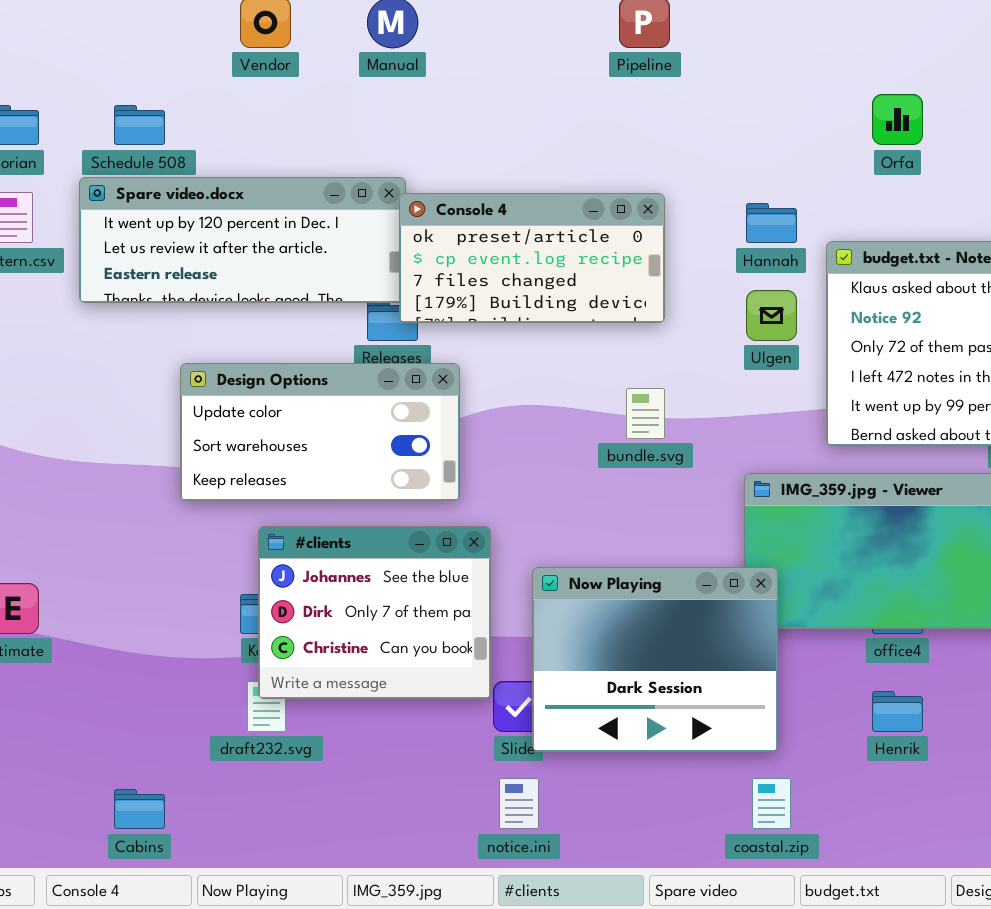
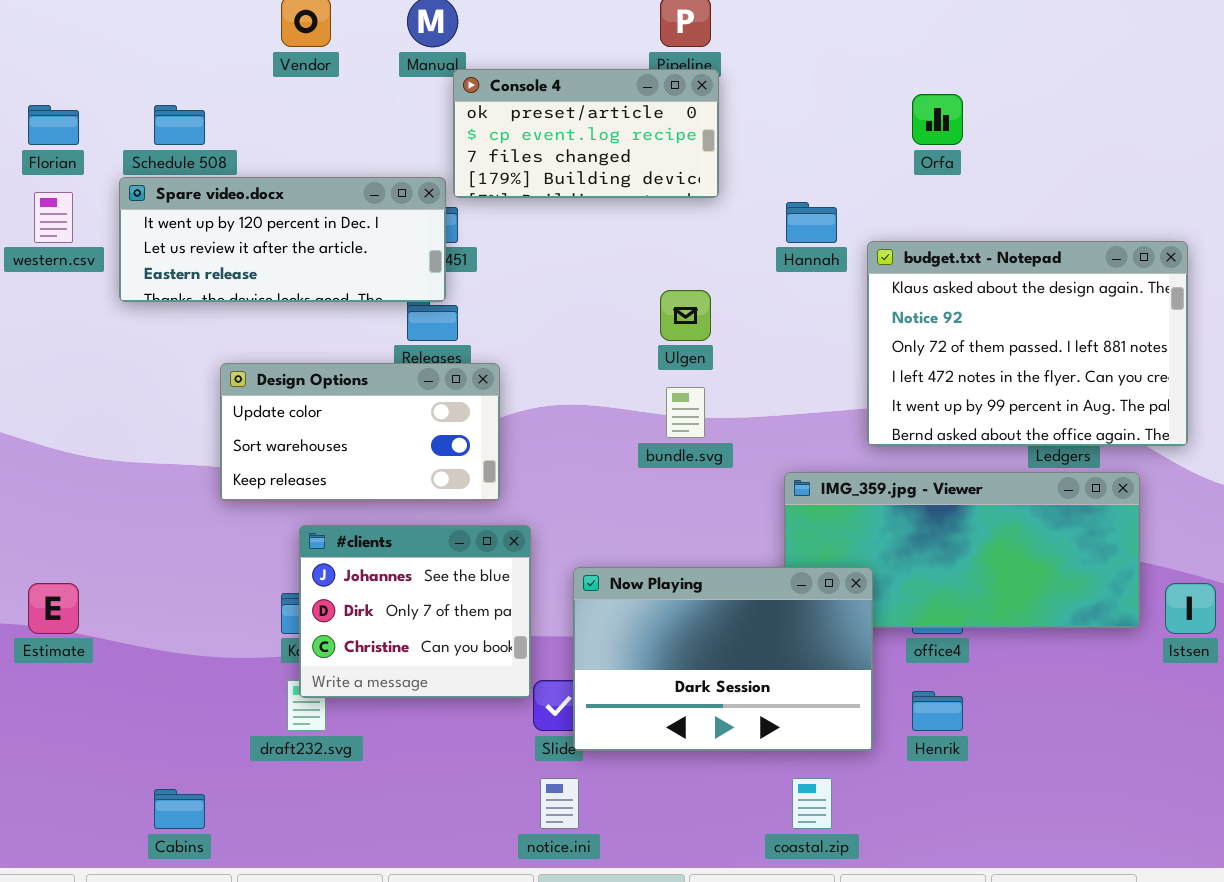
Console 4: [399,193,665,323] -> [453,69,719,198], moved
Ulgen: [746,290,797,341] -> [660,290,711,341], moved
Now Playing: [532,567,778,752] -> [573,567,873,751], resized

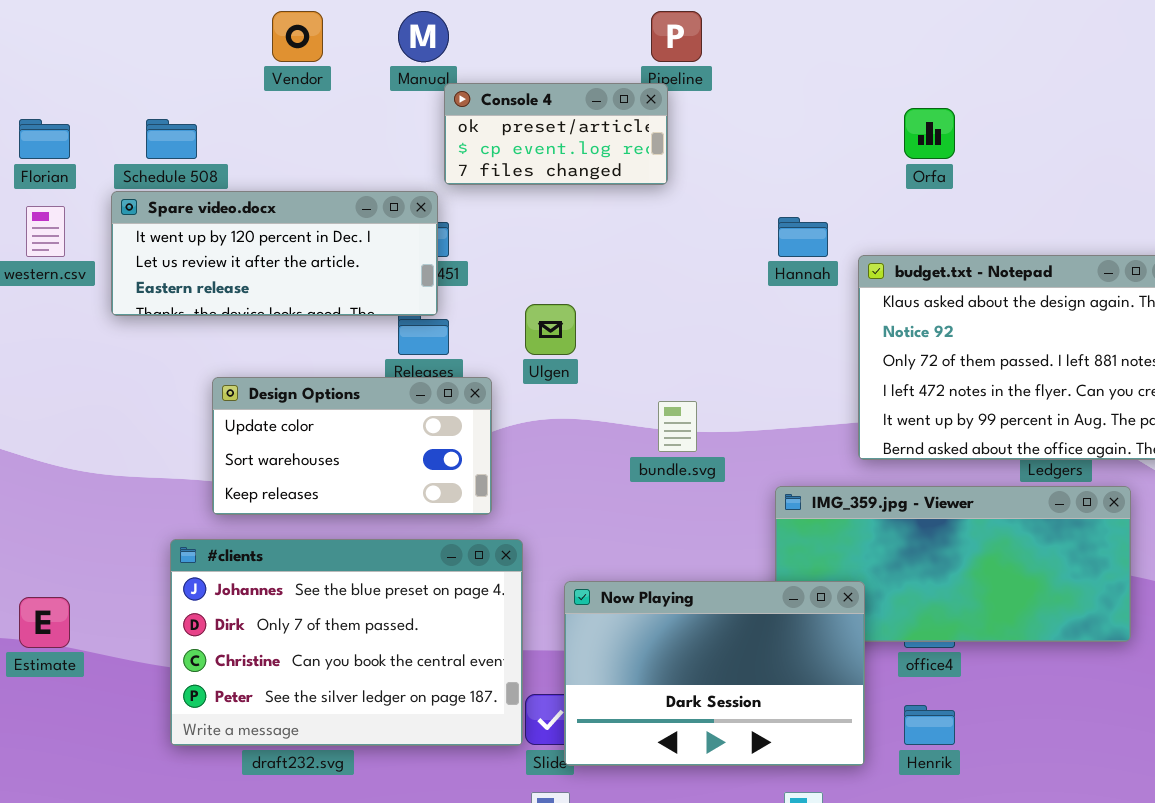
Console 4: [453,69,719,198] -> [444,83,668,185], resized
Ulgen: [660,290,711,341] -> [525,304,576,355], moved
#clients: [299,525,531,698] -> [170,539,523,746], resized

